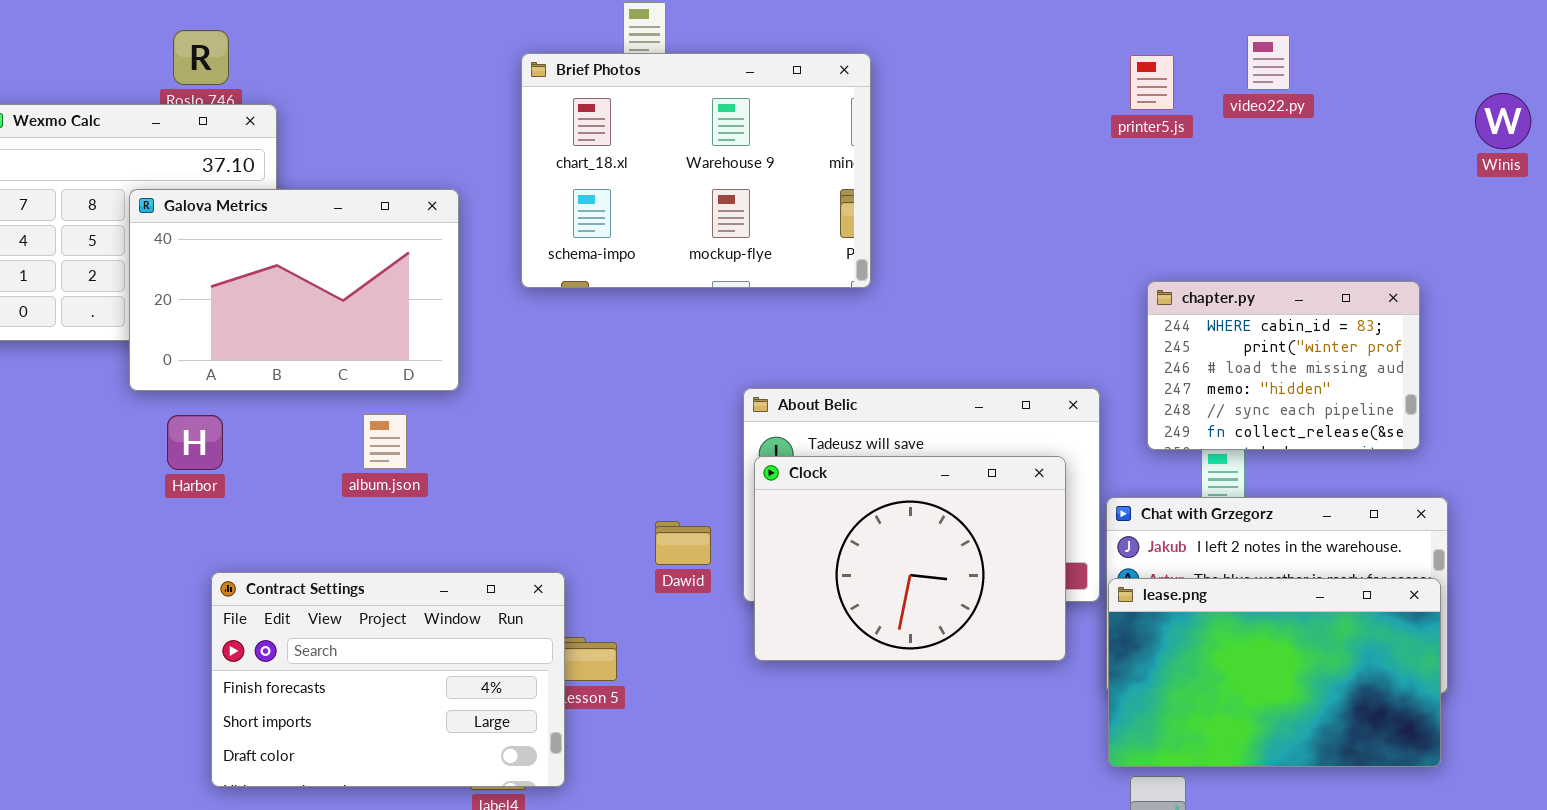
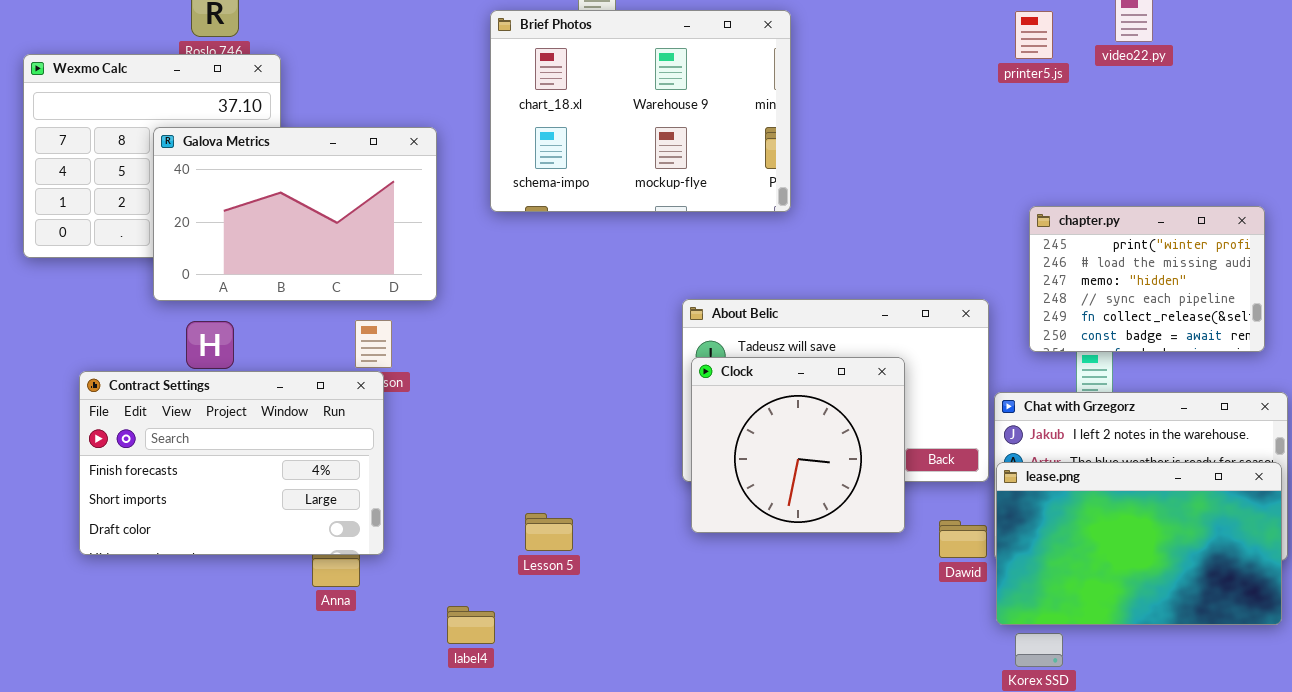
chapter.py: [1147,281,1420,450] -> [1029,206,1265,352], scrolled down 1 row
Clock: [754,456,1066,661] -> [691,357,905,533], resized
Dawid: [655,521,711,565] -> [939,520,987,558], moved
Contract Settings: [211,572,565,787] -> [79,371,384,555], moved

